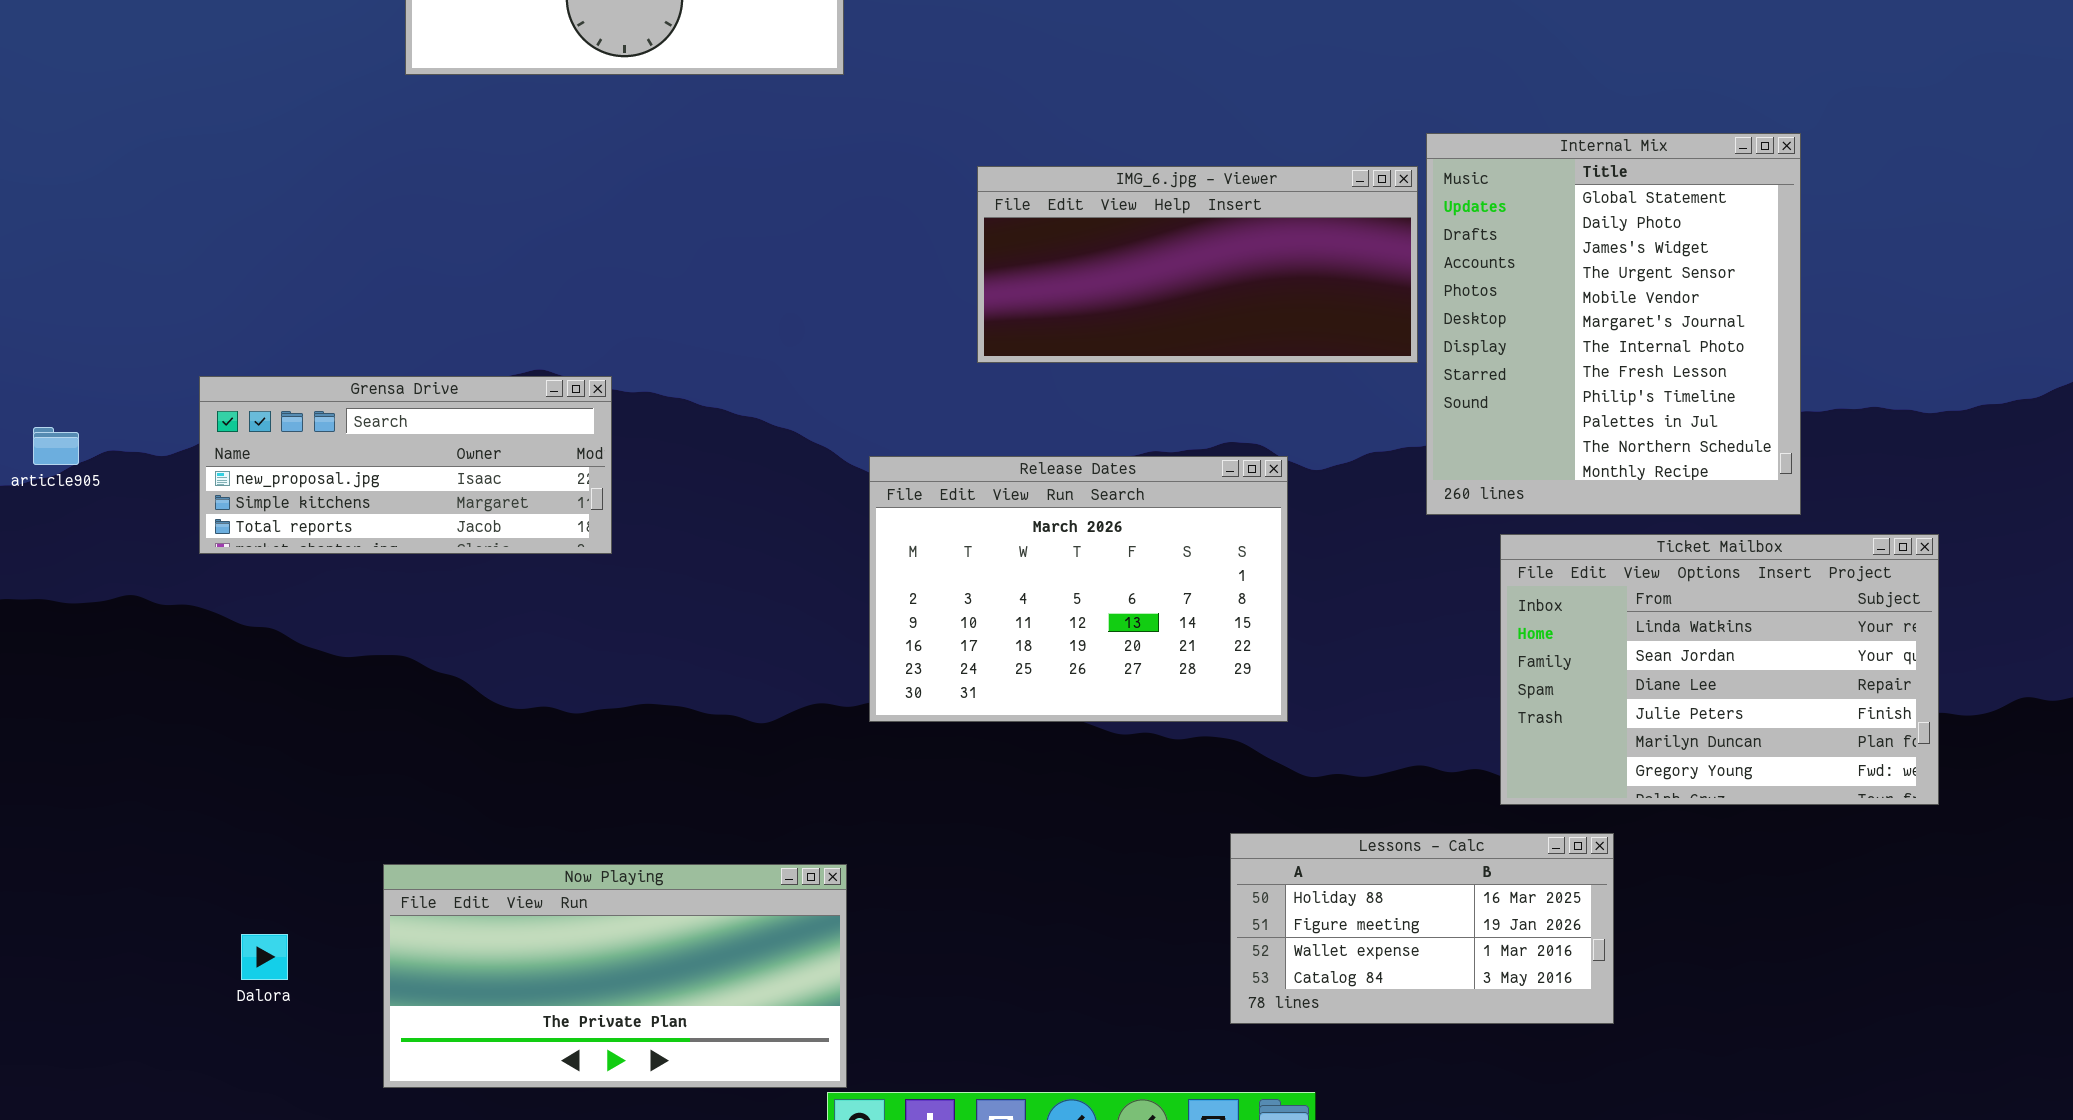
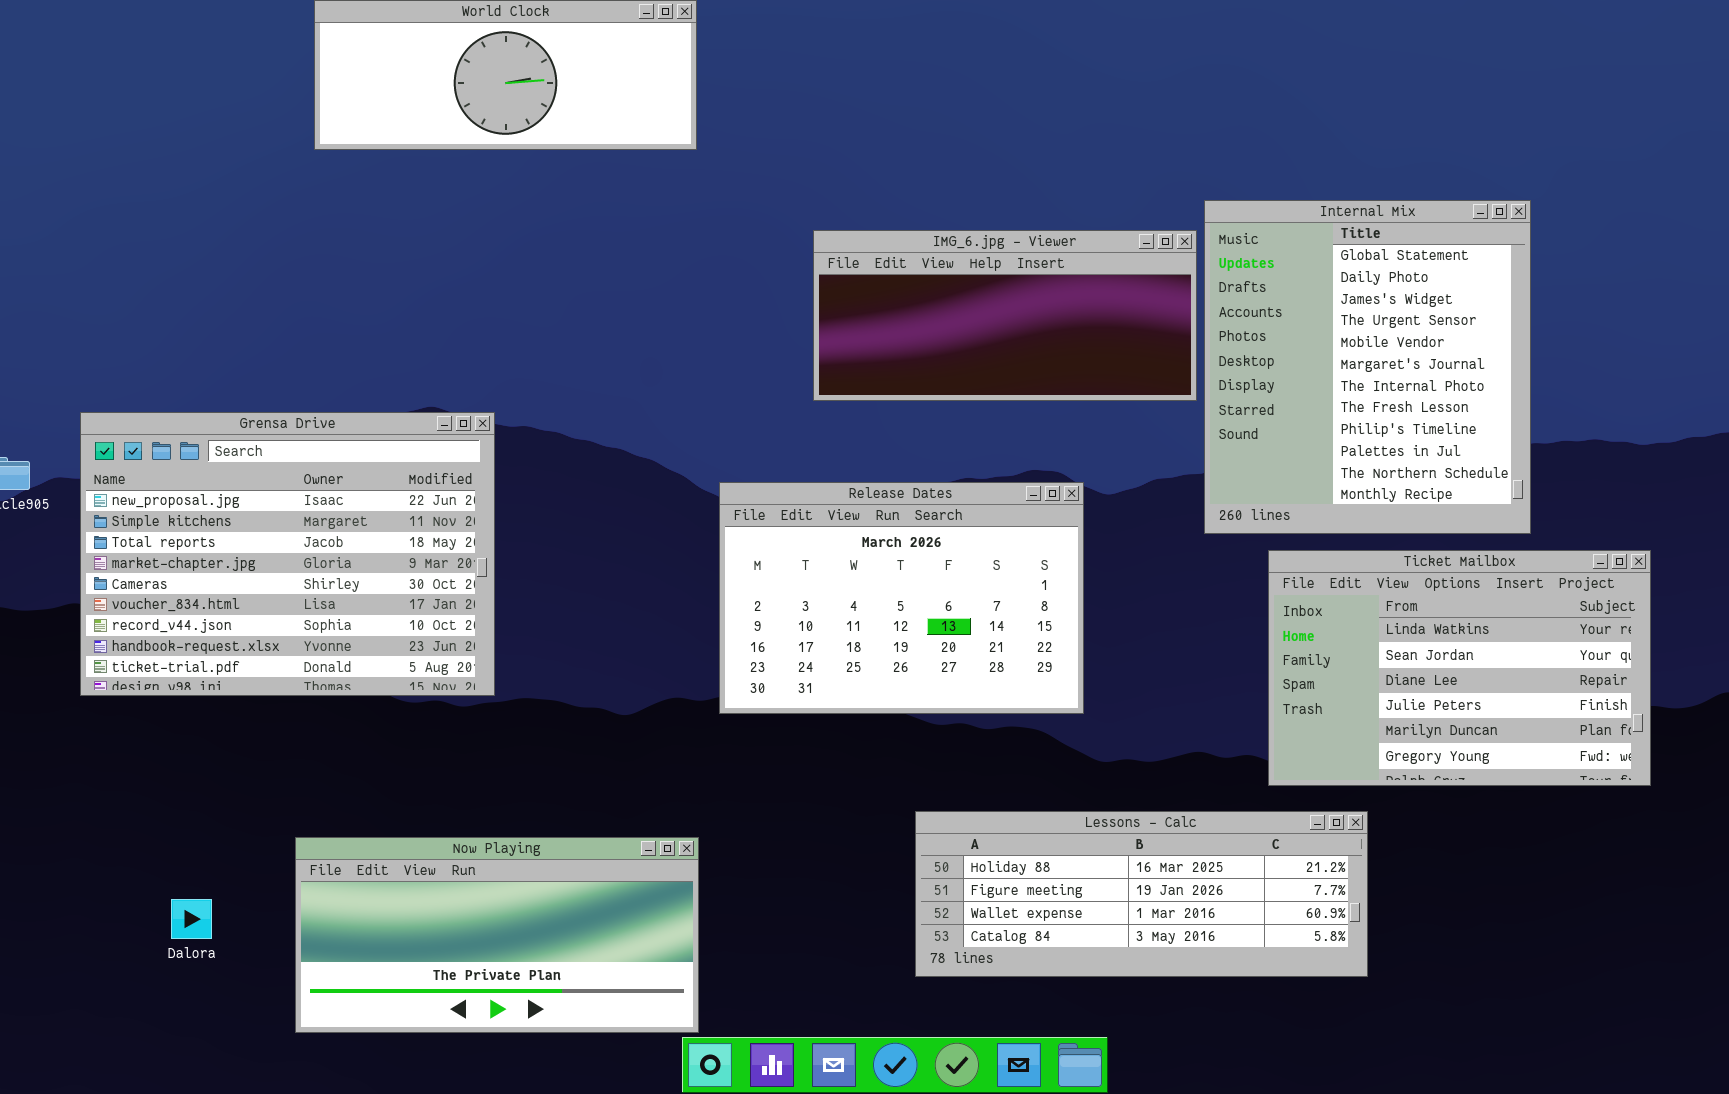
Grensa Drive: [199,376,612,554] -> [80,412,495,696], resized
Lessons - Calc: [1230,833,1614,1024] -> [915,811,1368,977], resized

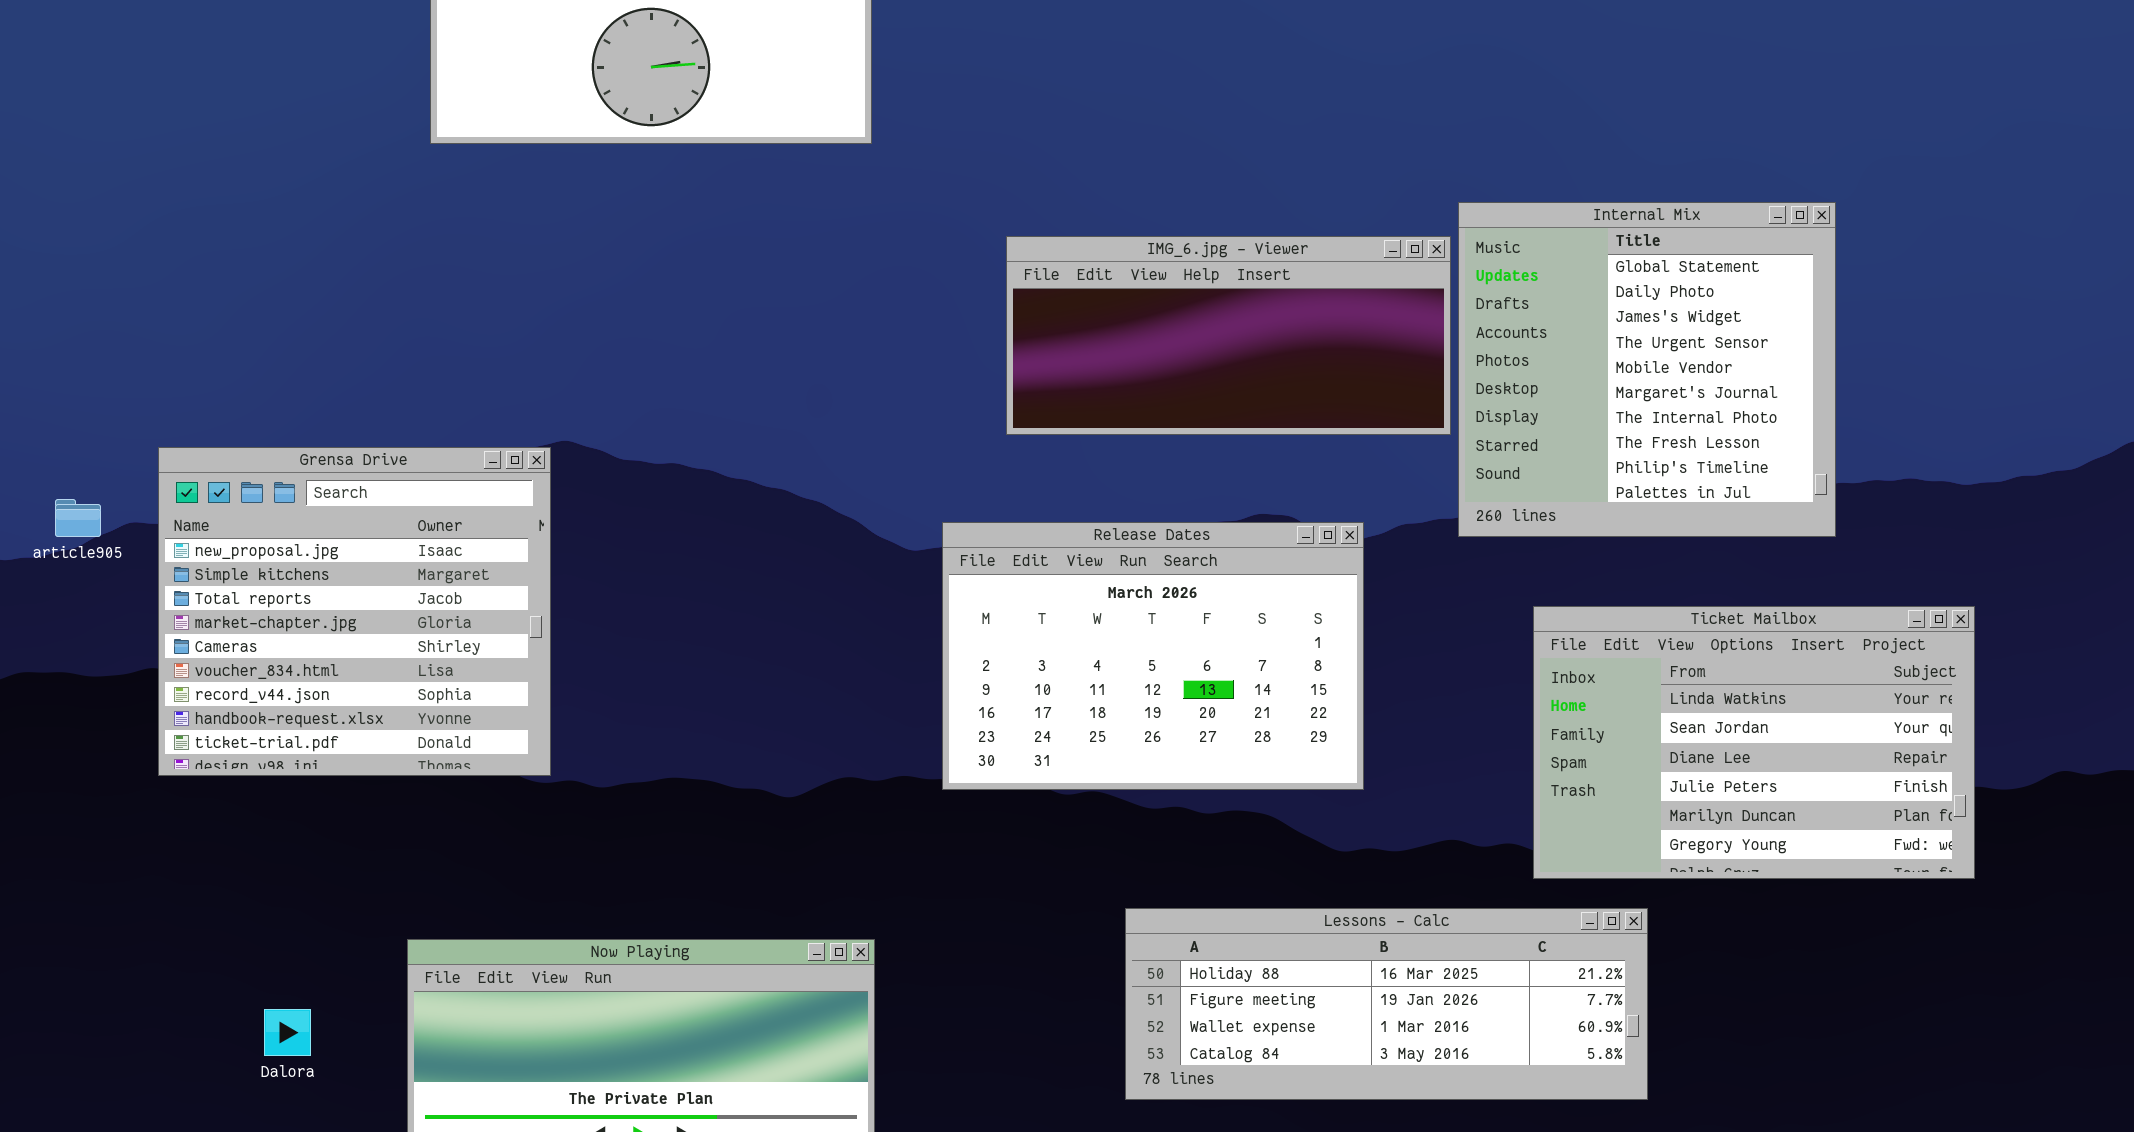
Internal Mix: [1204,200,1531,534] -> [1458,202,1836,537], resized
Grensa Drive: [80,412,495,696] -> [158,447,551,776], resized
Release Dates: [719,482,1084,714] -> [942,522,1364,790], moved

